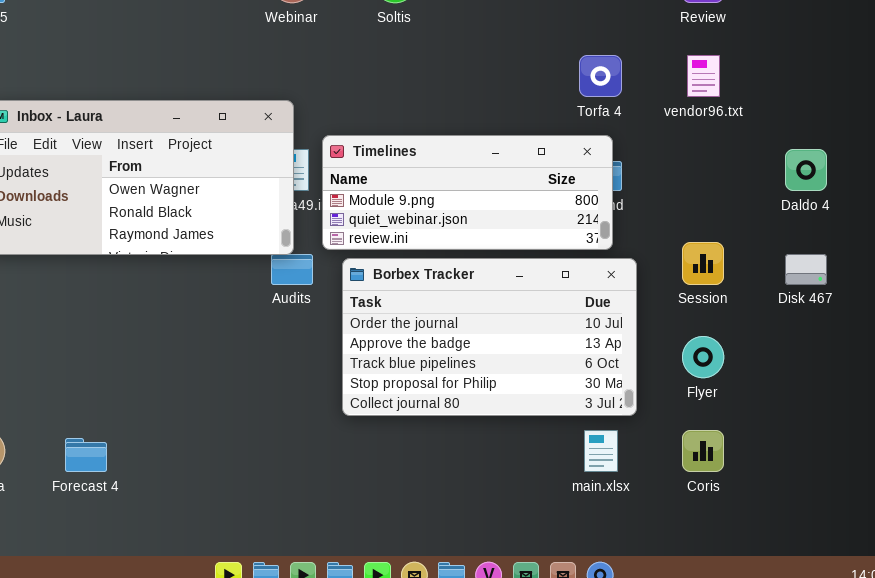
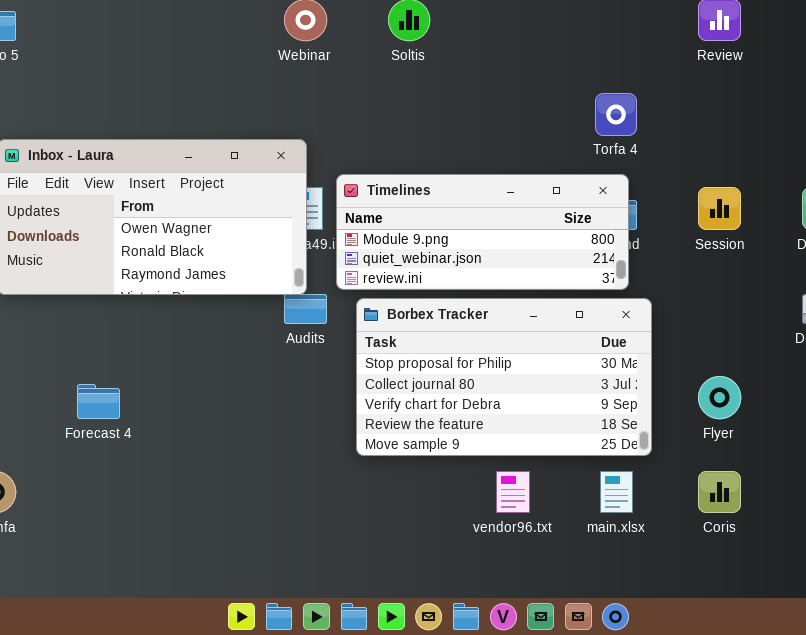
vendor96.txt: [687,55,720,97] -> [496,471,530,513], moved
Session: [682,242,724,285] -> [698,187,741,230], moved
Borbex Tracker: [342,258,637,416] -> [356,298,652,456], scrolled down 3 rows
Forecast 4: [65,438,107,472] -> [77,384,120,419], moved

